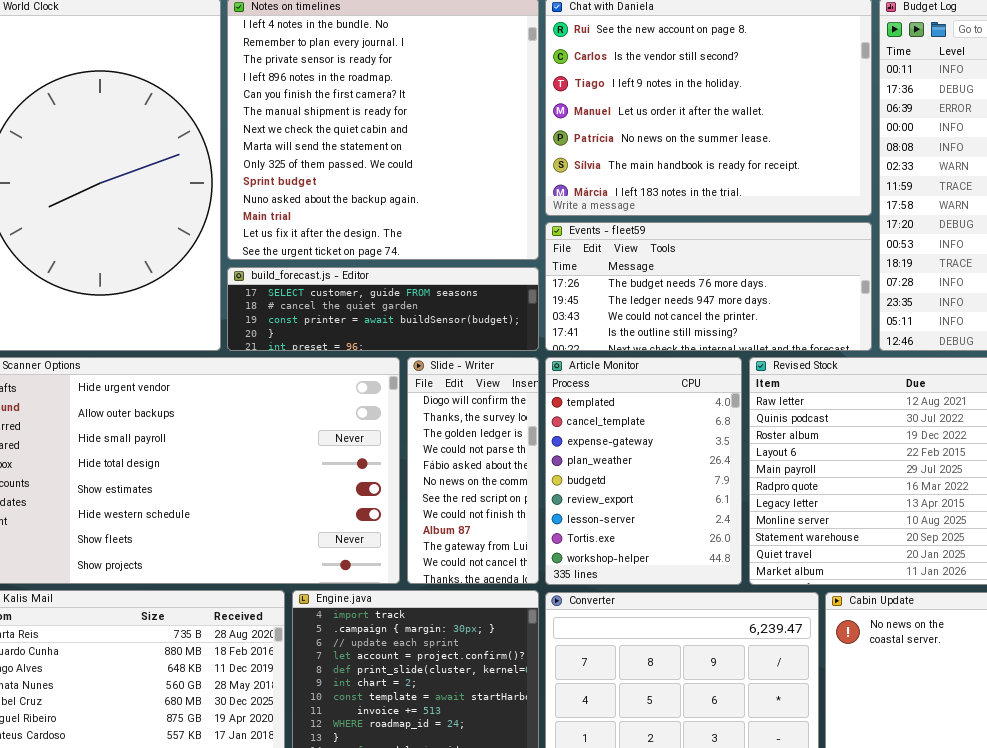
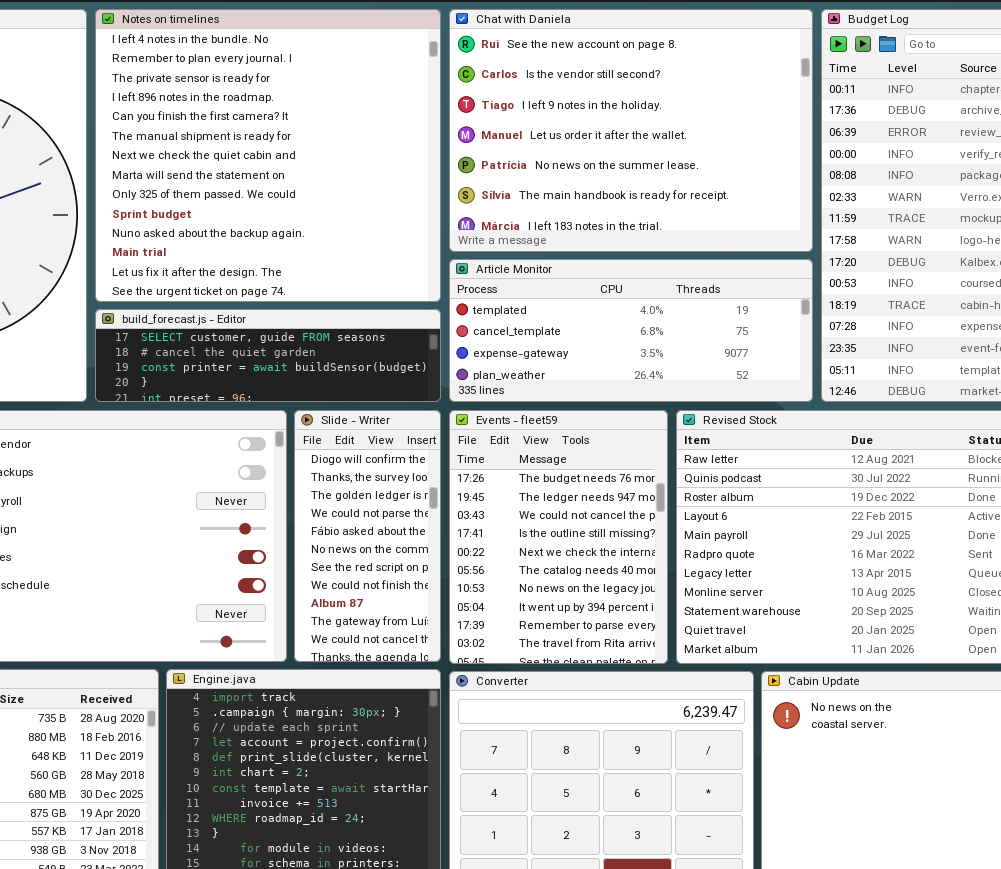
Events - fleet59: [545,222,872,351] -> [449,410,668,664], moved, resized
Article Monitor: [545,357,742,585] -> [449,259,813,402], moved, resized

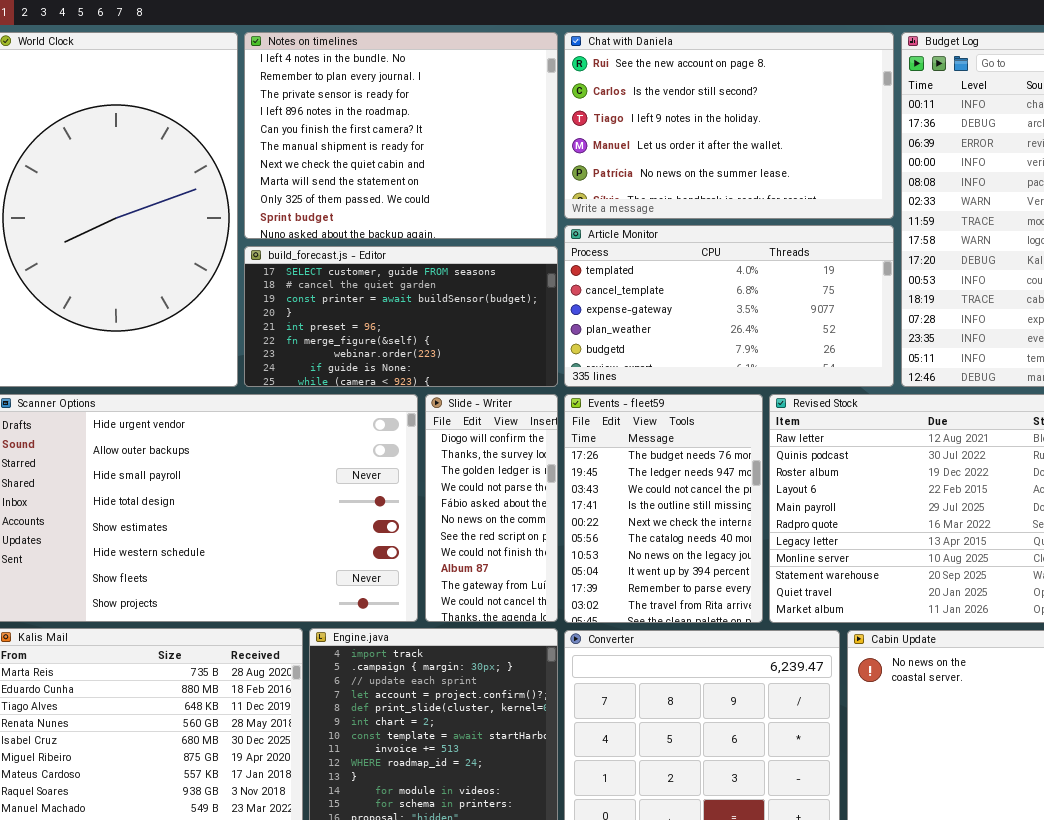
Notes on timelines: [95,9,441,302] -> [244,32,558,239], resized
Chat with Daniela: [449,9,813,252] -> [564,32,894,219], resized
Article Monitor: [449,259,813,402] -> [564,225,894,387], resized
build_forecast.js - Editor: [95,309,441,402] -> [244,246,558,387], resized

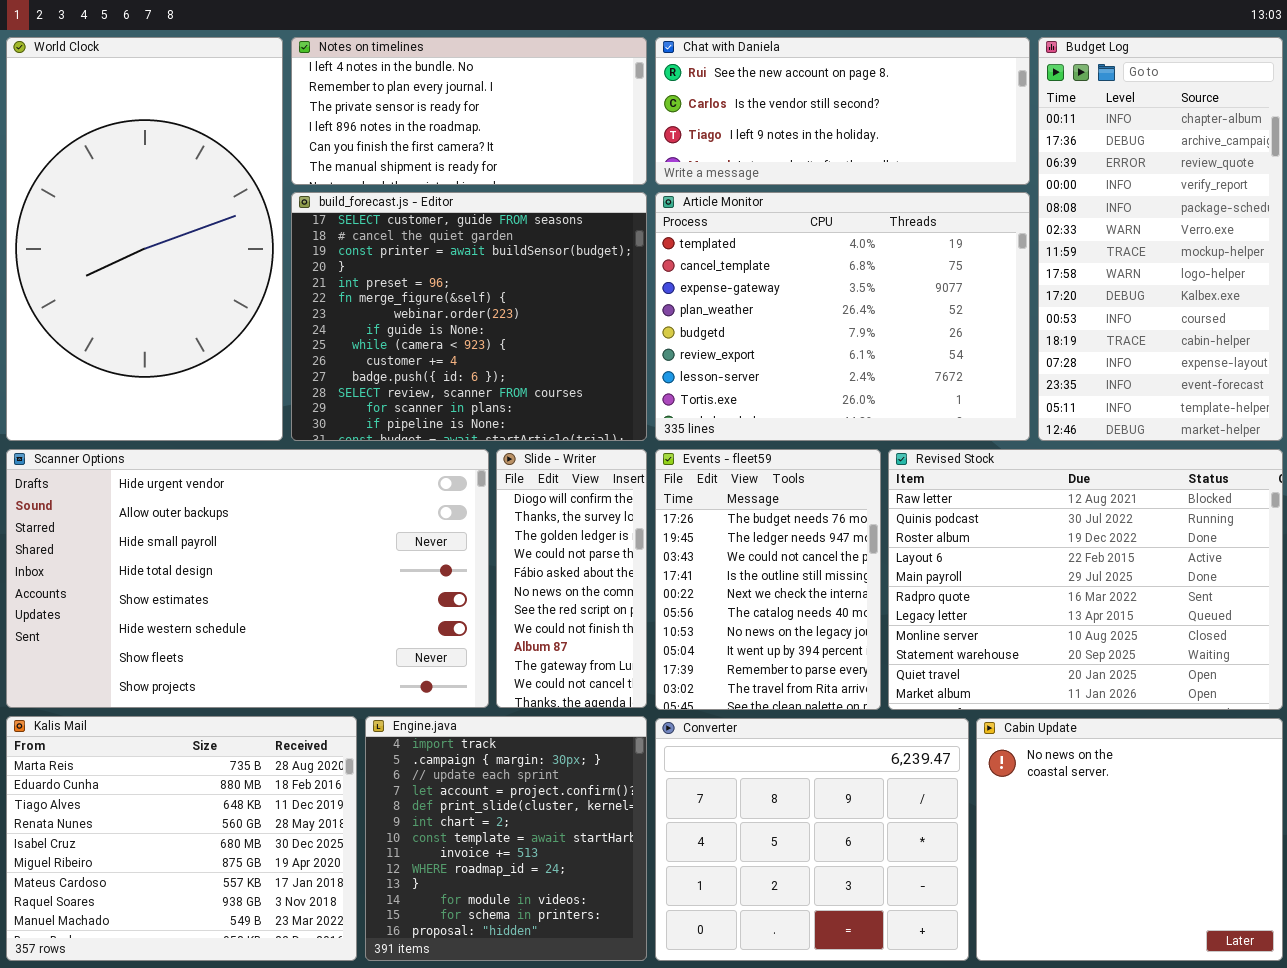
Notes on timelines: [244,32,558,239] -> [291,37,647,185], resized
Chat with Daniela: [564,32,894,219] -> [655,37,1030,185], resized
Article Monitor: [564,225,894,387] -> [655,192,1030,441], resized
build_forecast.js - Editor: [244,246,558,387] -> [291,192,647,441], resized

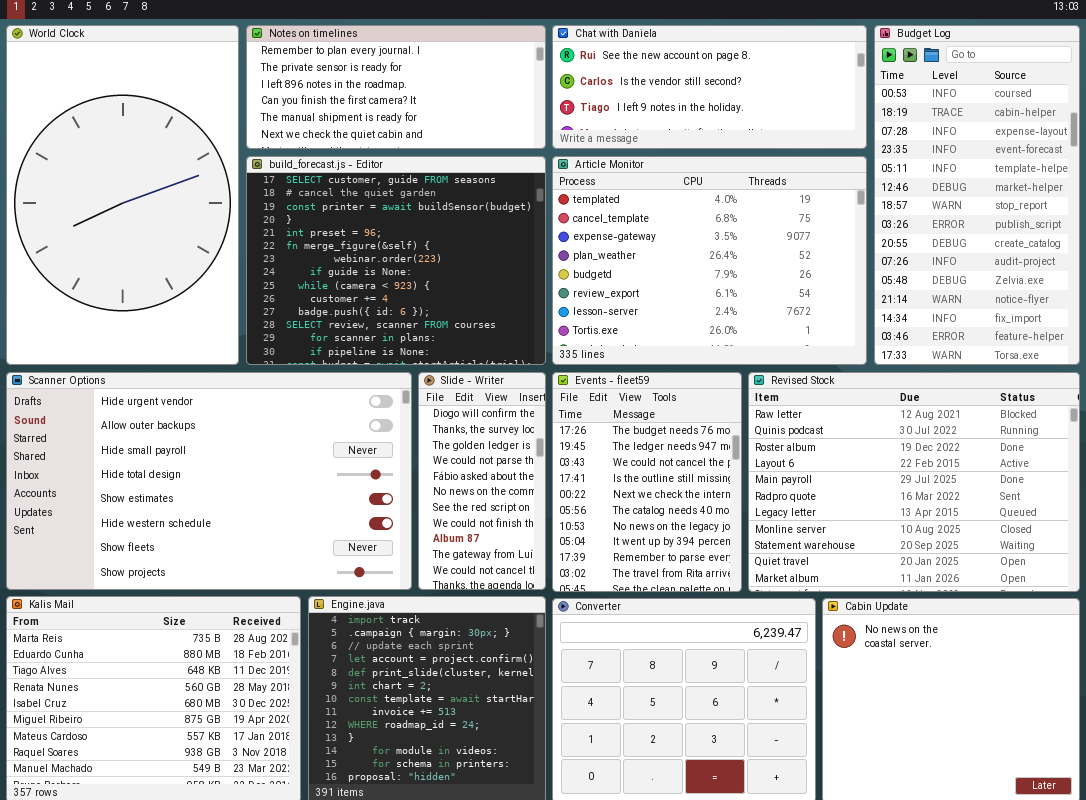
Notes on timelines: [291,37,647,185] -> [246,25,546,149], scrolled down 1 row
Budget Log: [1038,37,1283,441] -> [874,25,1080,365], scrolled down 9 rows

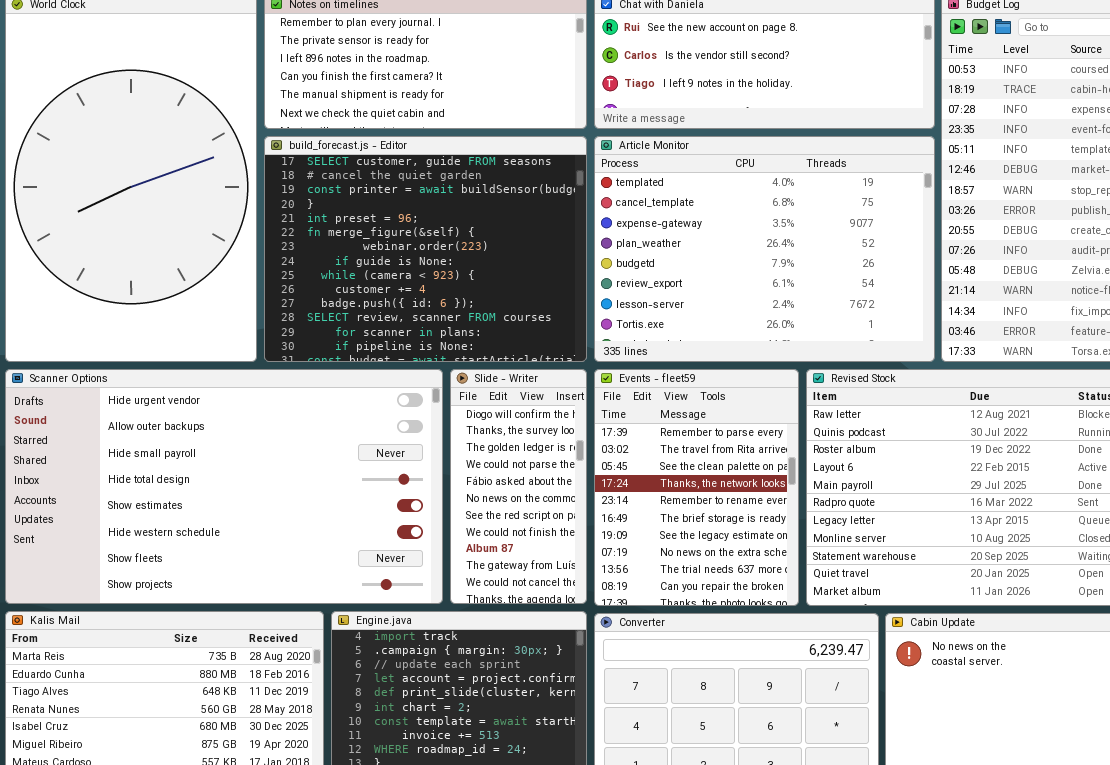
Events - fleet59: [552,372,742,592] -> [594,369,799,606], scrolled down 8 rows

